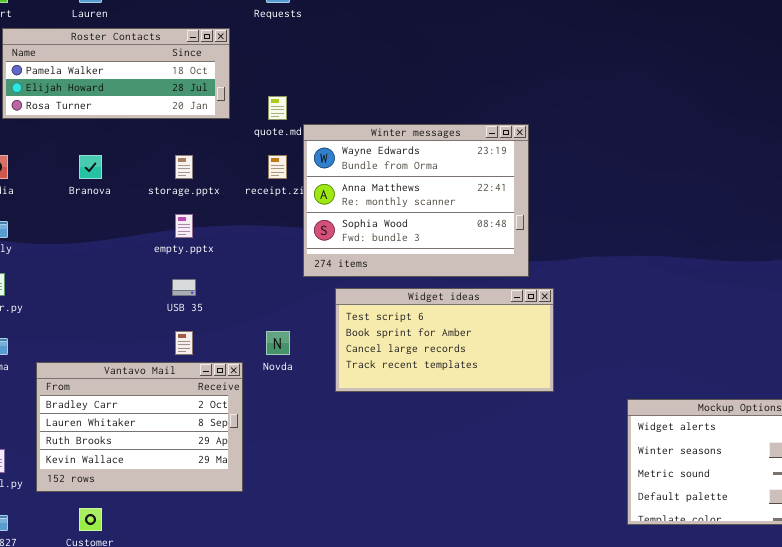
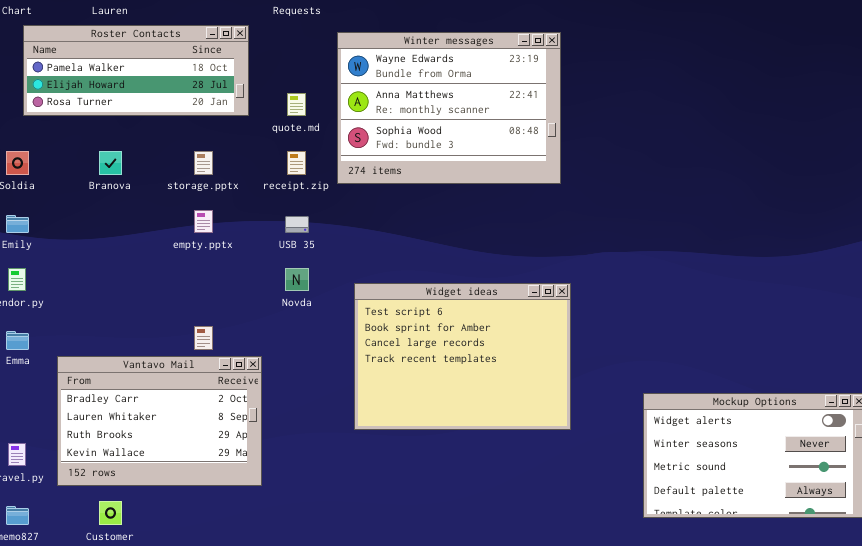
Winter messages: [303,124,529,277] -> [337,32,561,184], moved
USB 35: [172,279,196,296] -> [285,216,309,233], moved
Widget ideas: [335,288,554,392] -> [354,283,571,430], resized
Novda: [266,331,290,355] -> [285,268,309,291], moved

